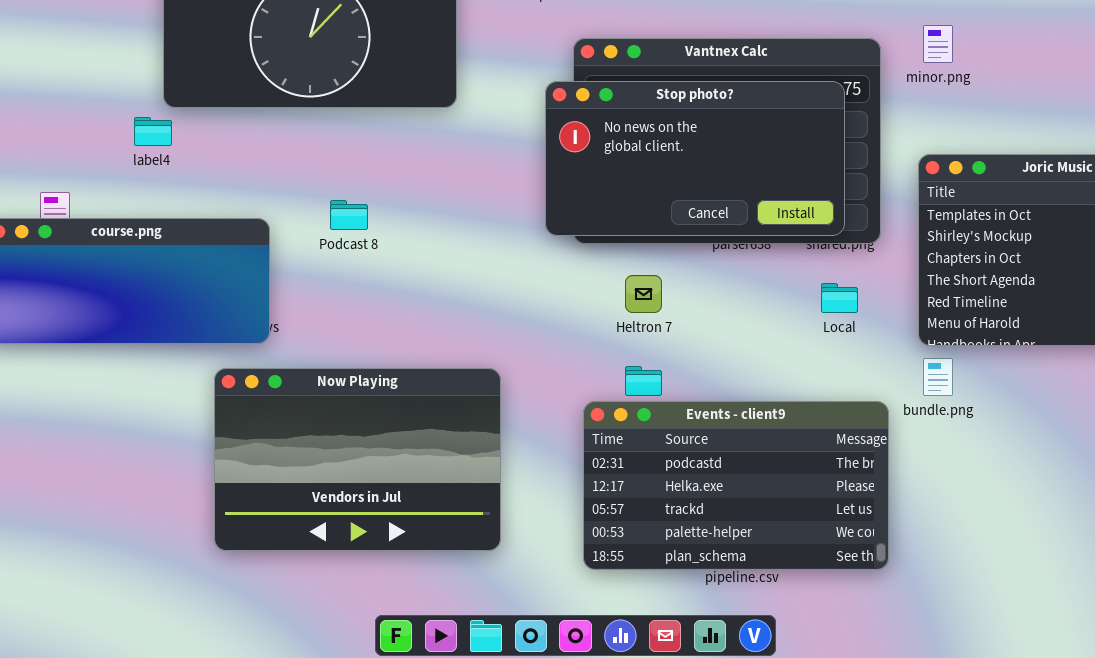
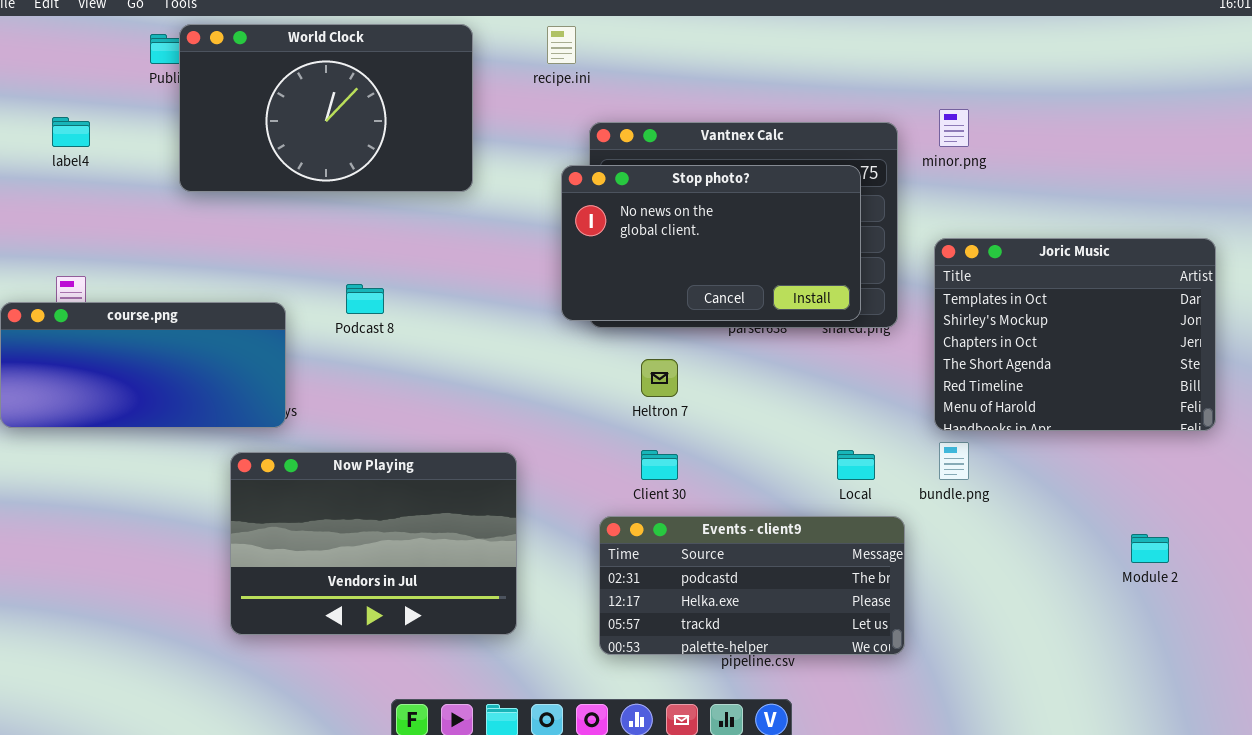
label4: [134,117,172,146] -> [52,117,90,147], moved
Local: [821,283,858,313] -> [837,450,875,480], moved
Events - client9: [583,401,889,570] -> [599,516,905,655], resized

